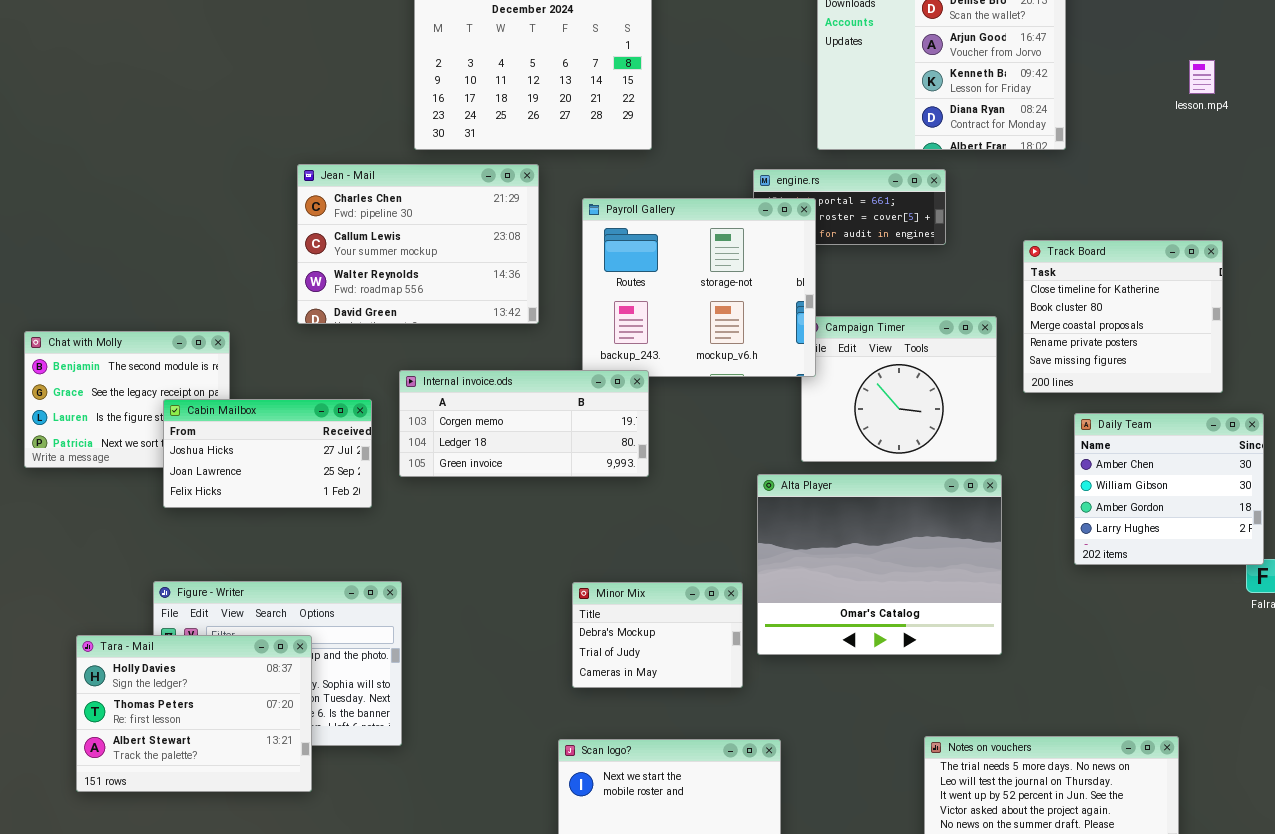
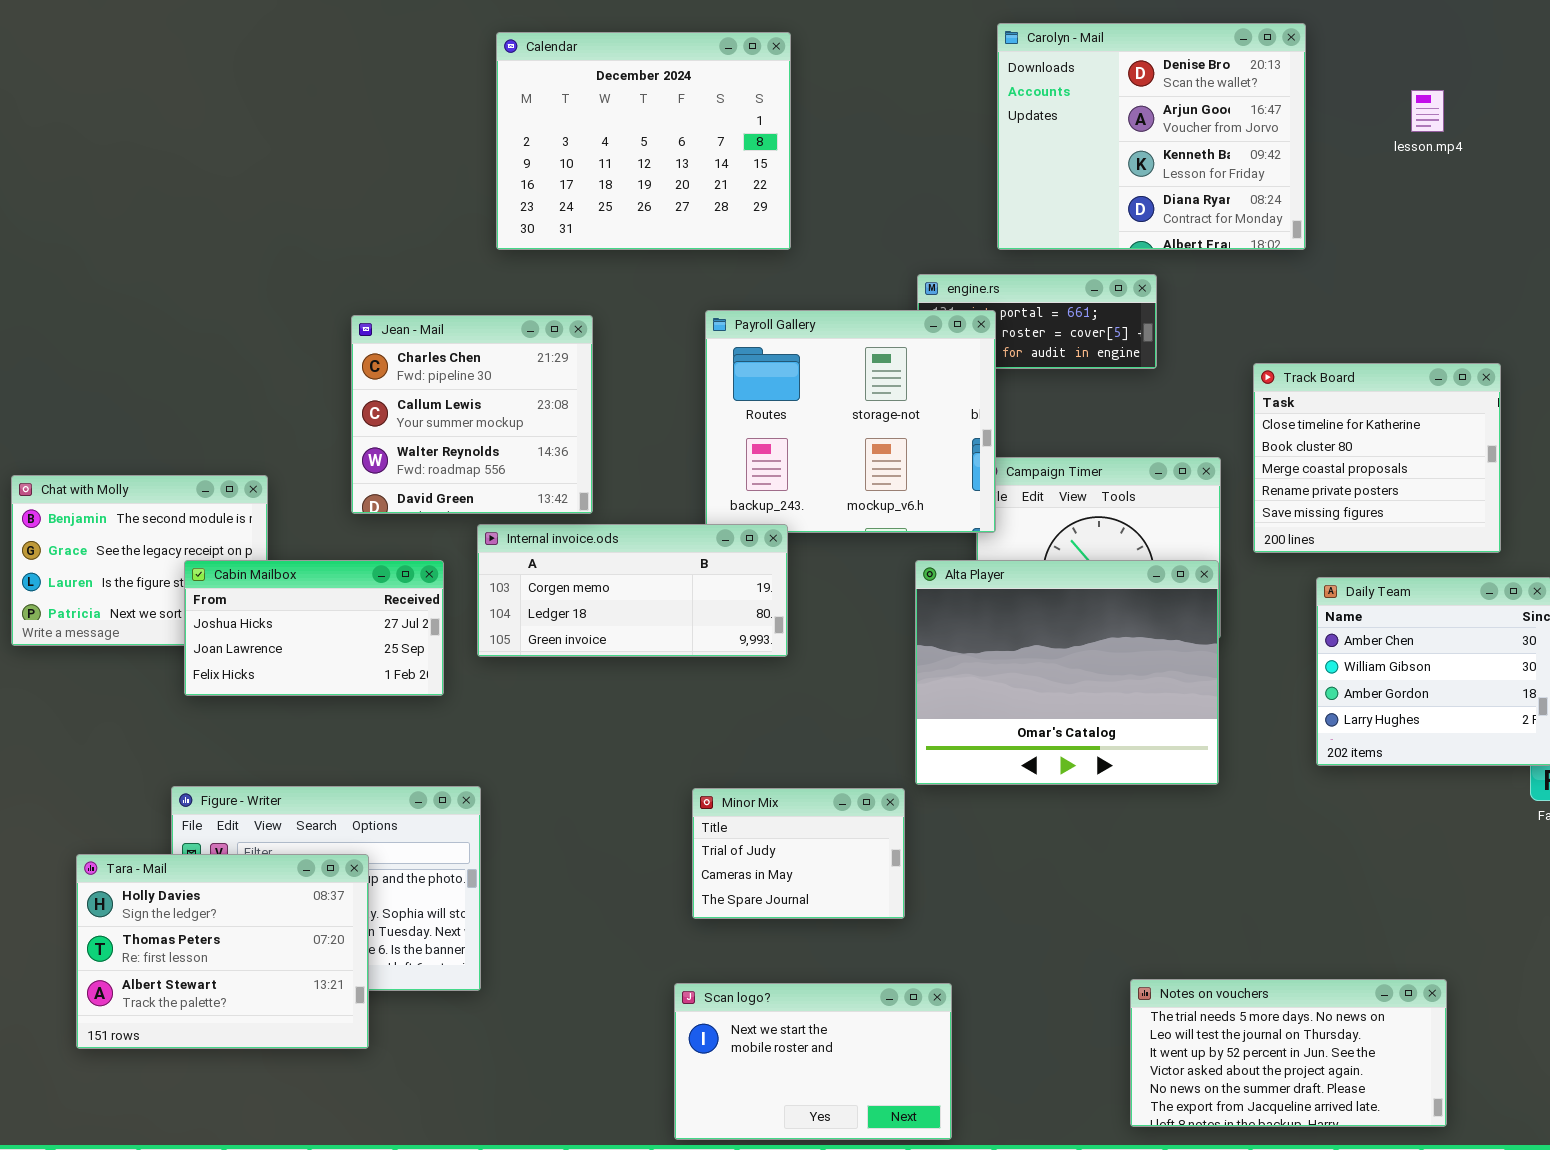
lesson.mp4: [1189,60,1215,94] -> [1411,90,1444,132], moved
Jean - Mail: [297,164,539,324] -> [351,315,593,514], moved, resized
Alta Player: [757,474,1002,655] -> [915,560,1219,785], moved
Minor Mix: [572,582,743,688] -> [692,788,905,919], scrolled down 1 row

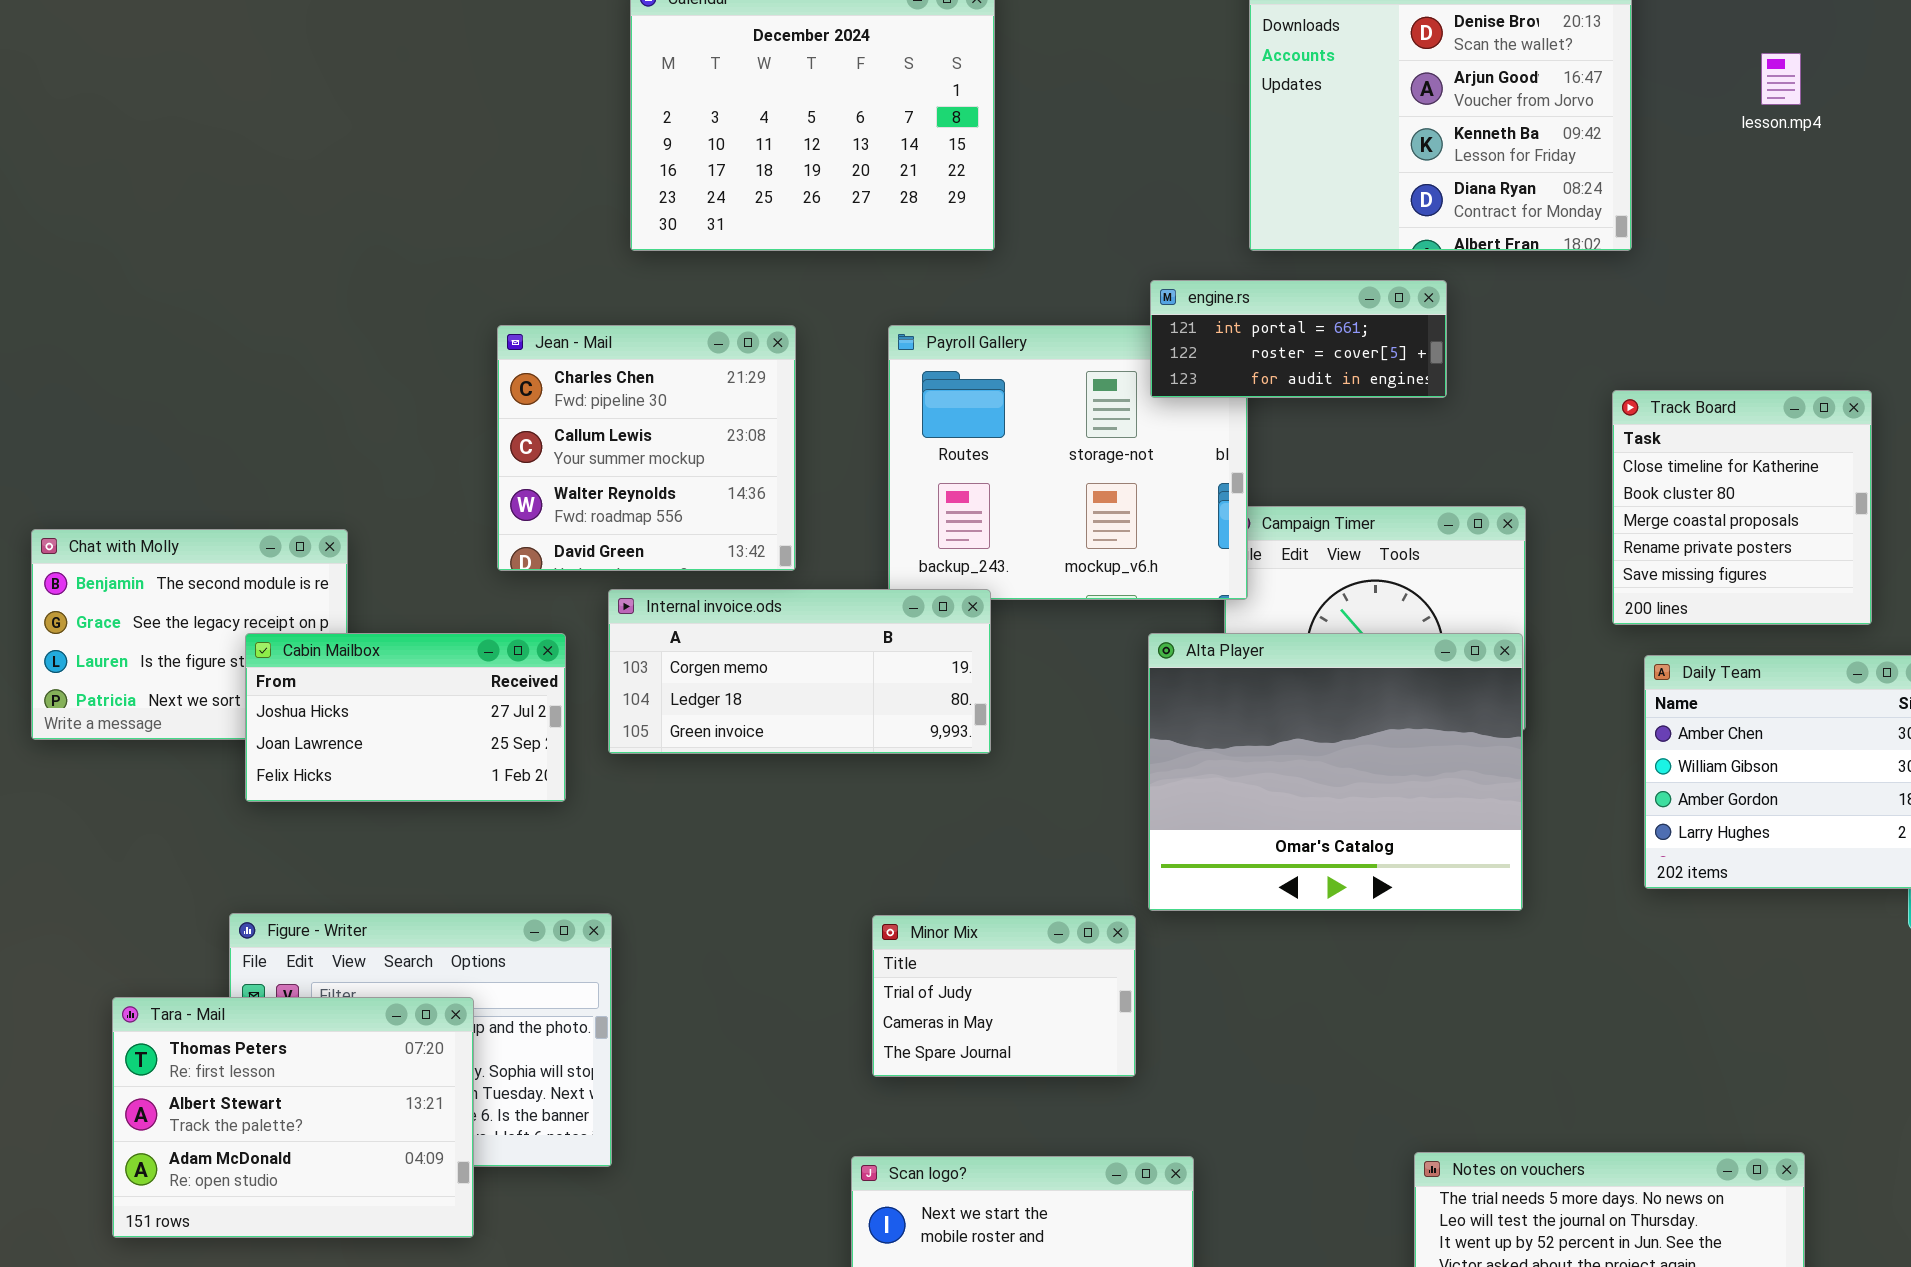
engine.rs: [917,274,1157,369] -> [1150,280,1447,398], raised
Jean - Mail: [351,315,593,514] -> [497,325,796,571], moved
Track Board: [1253,363,1501,553] -> [1612,390,1872,625], resized
Tara - Mail: [76,854,369,1049] -> [112,997,474,1238], scrolled down 1 row

